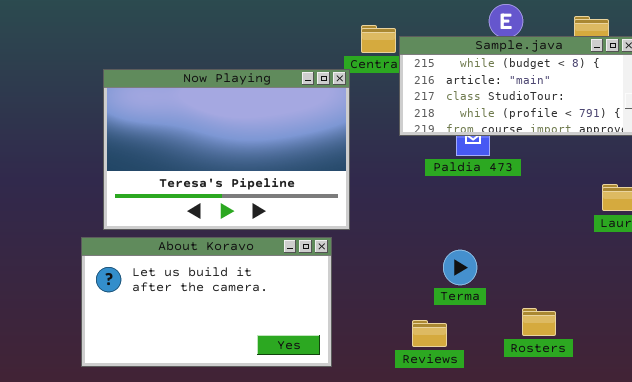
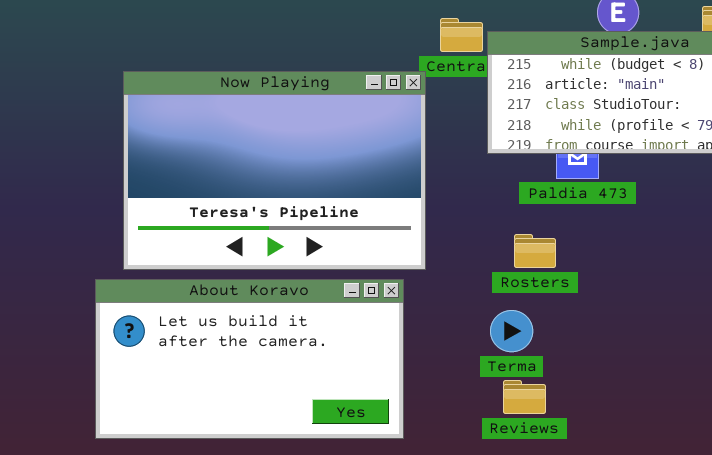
Terma: [443,250,477,285] -> [490,310,533,352], moved
Rosters: [522,308,556,336] -> [514,234,556,268], moved

